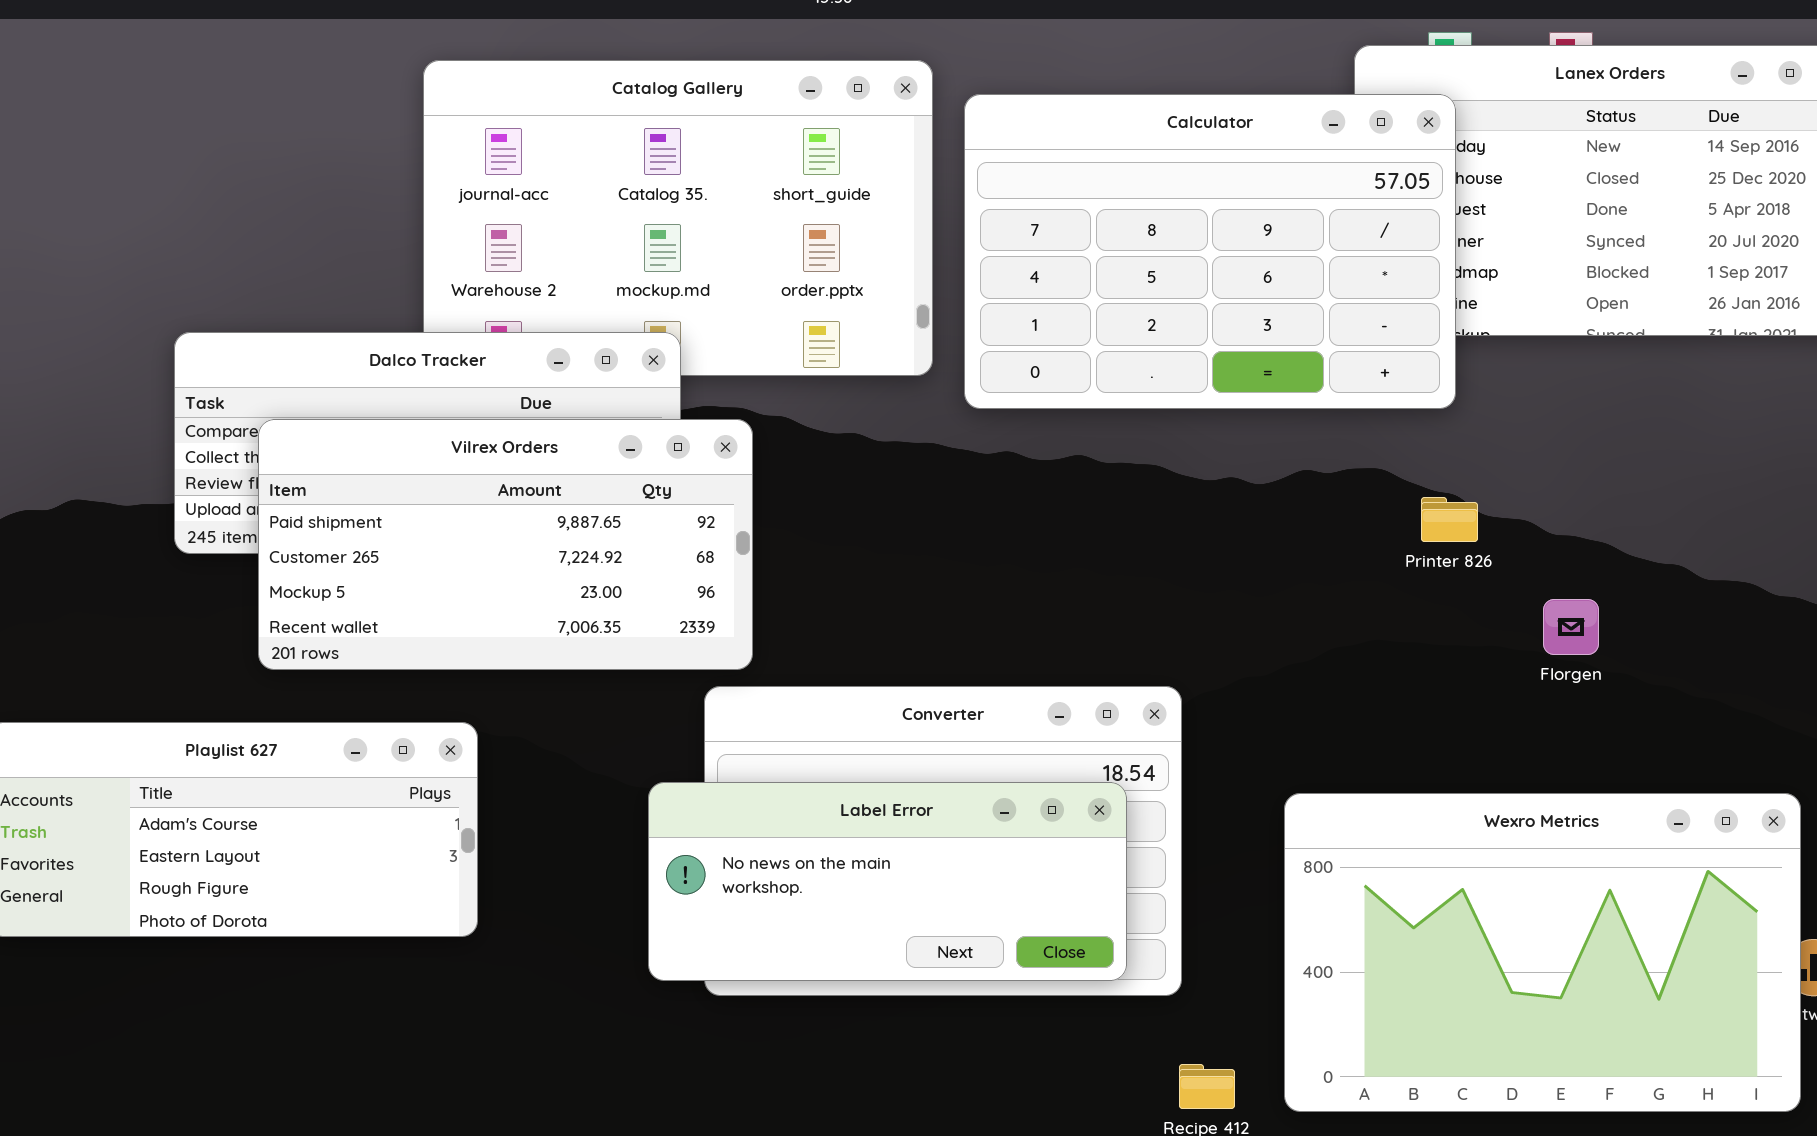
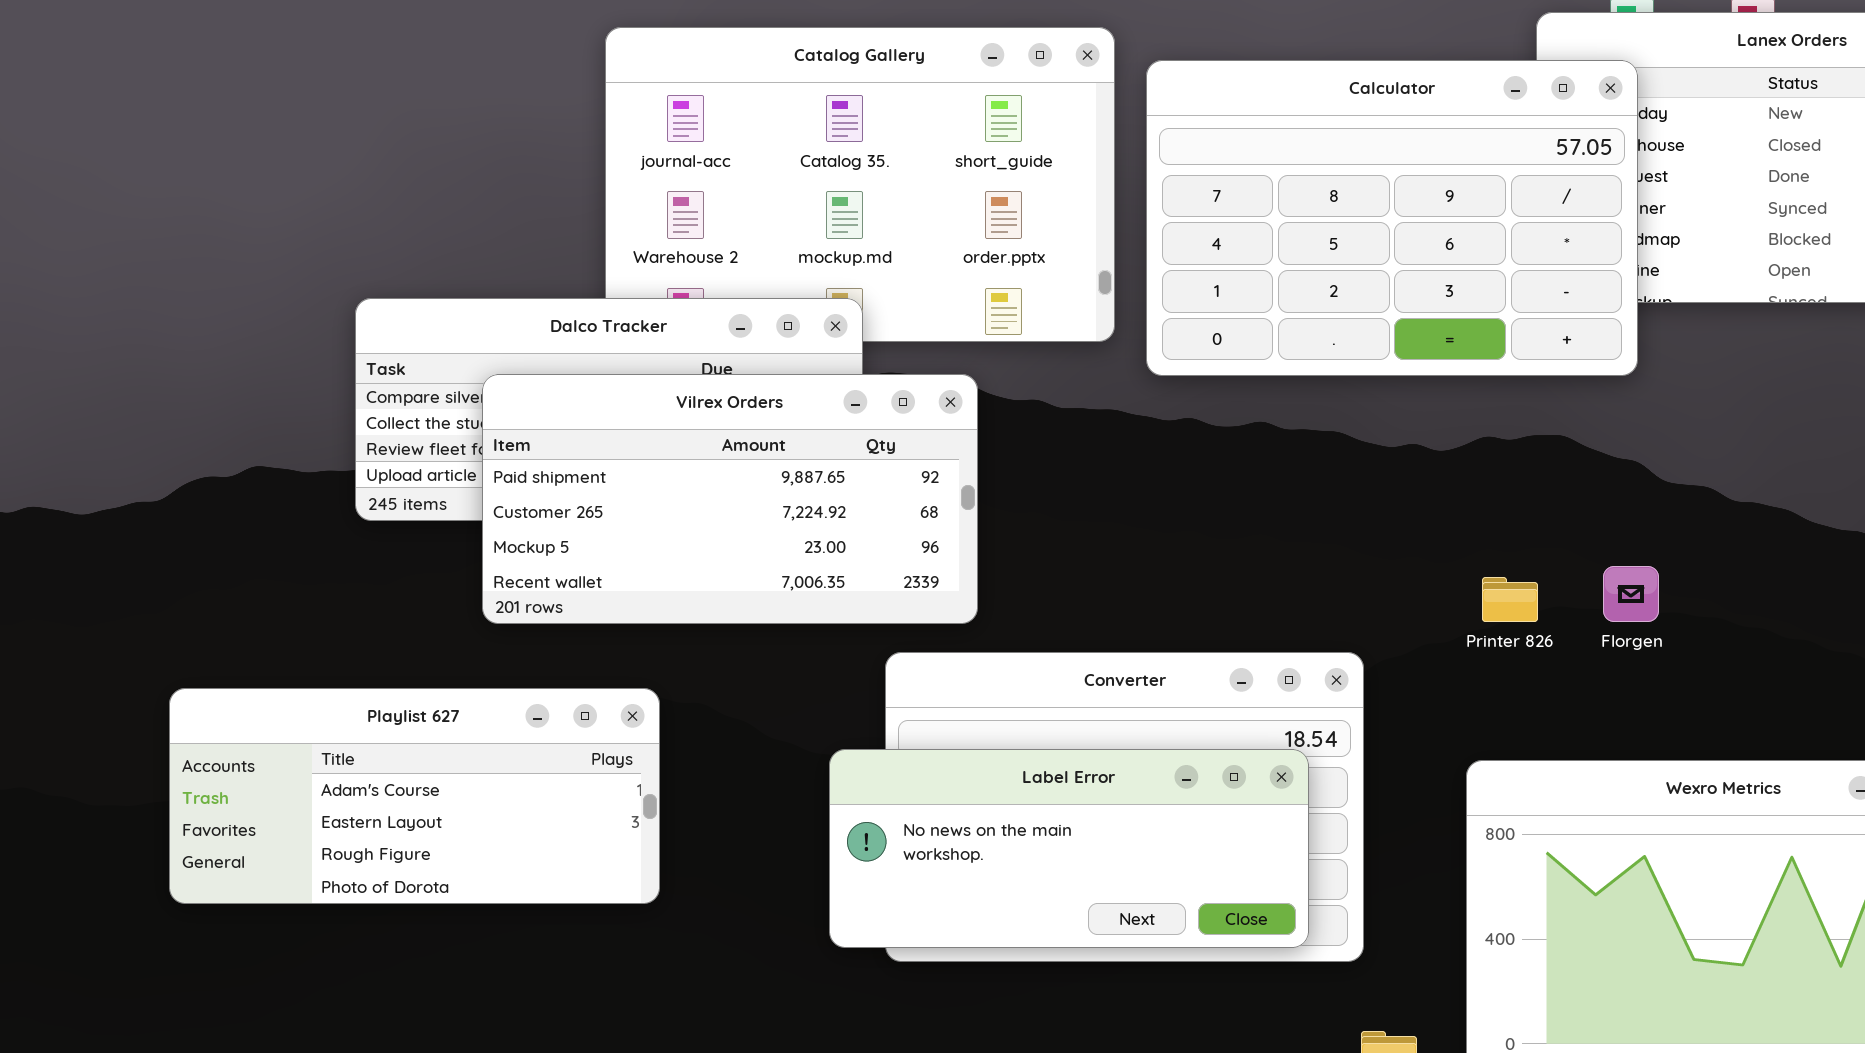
Vilrex Orders: [258,419,753,670] -> [482,374,978,624], moved
Printer 826: [1421,497,1478,542] -> [1482,577,1538,622], moved
Florgen: [1543,599,1599,655] -> [1603,566,1659,622], moved

